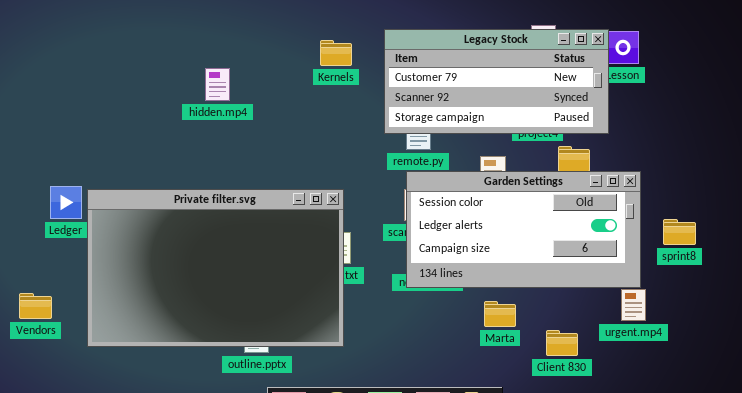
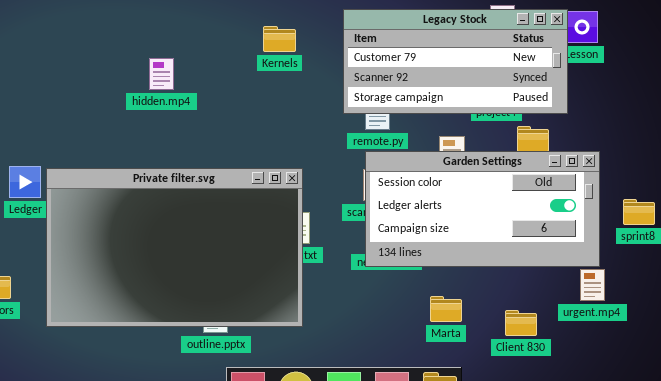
Kernels: [320,40,352,66] -> [263,26,296,52], moved
hidden.mp4: [205,68,230,101] -> [149,58,174,90], moved
Marta: [484,301,516,327] -> [430,296,462,322], moved

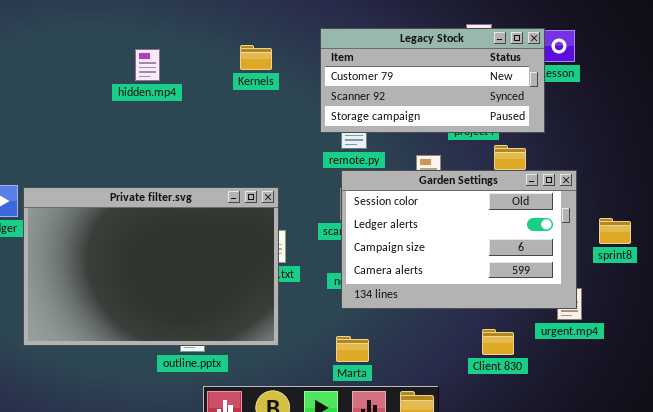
hidden.mp4: [149,58,174,90] -> [135,49,160,81], moved
Garden Settings: [365,151,600,267] -> [341,170,577,309], resized
Marta: [430,296,462,322] -> [336,336,369,362], moved

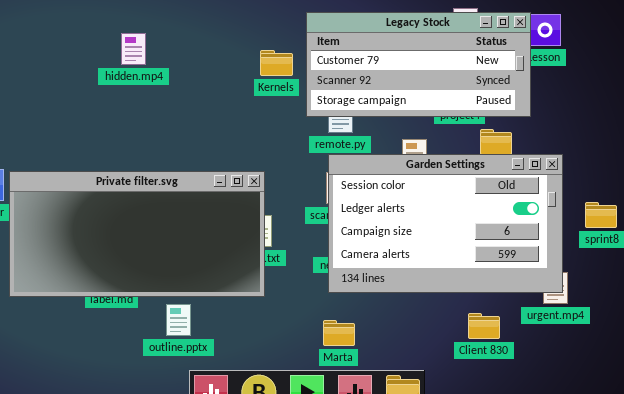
Kernels: [240,45,272,70] -> [260,50,293,76], moved
Private filter.svg: [23,187,279,346] -> [9,171,265,297], resized

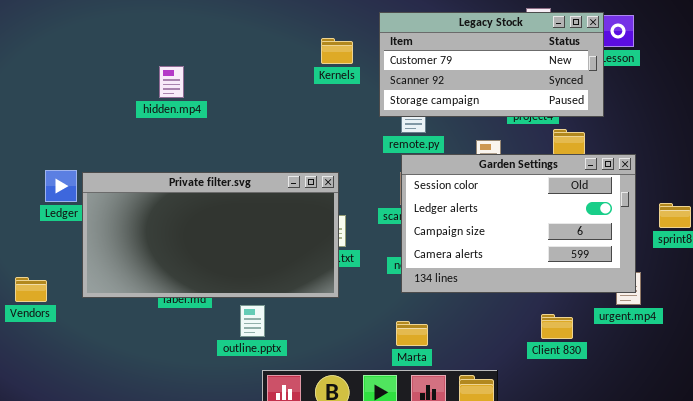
hidden.mp4: [121,33,146,65] -> [159,66,184,98], moved
Kernels: [260,50,293,76] -> [321,38,353,64], moved

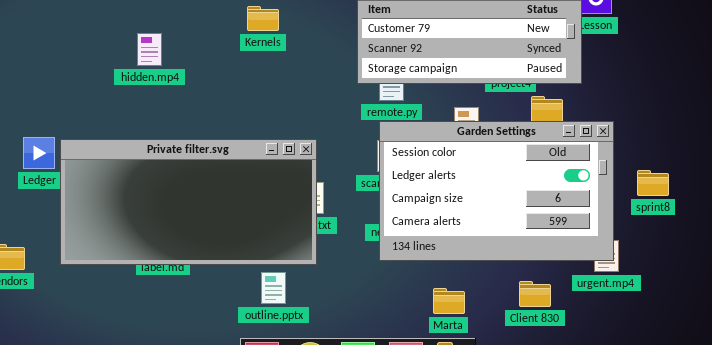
Kernels: [321,38,353,64] -> [247,6,279,31], moved
outline.pptx: [240,305,265,337] -> [261,272,286,304], moved
Marta: [396,321,428,346] -> [433,288,465,314], moved

